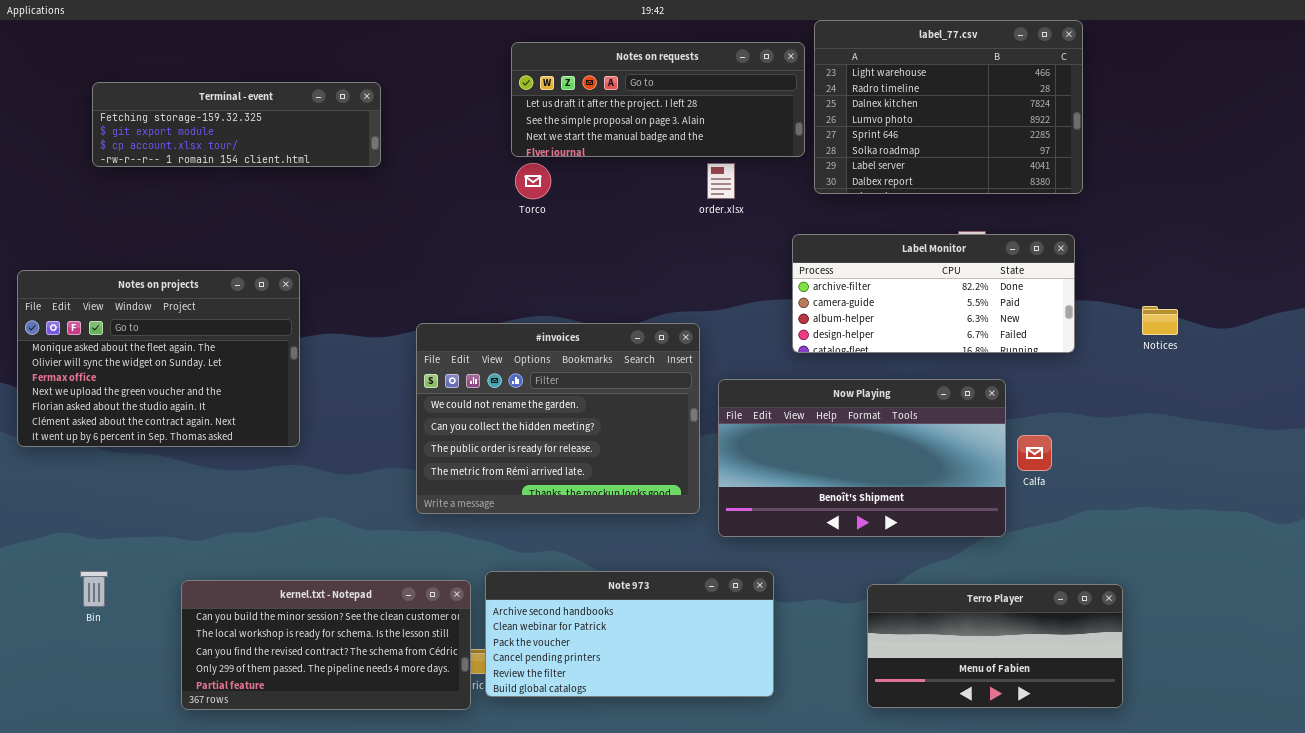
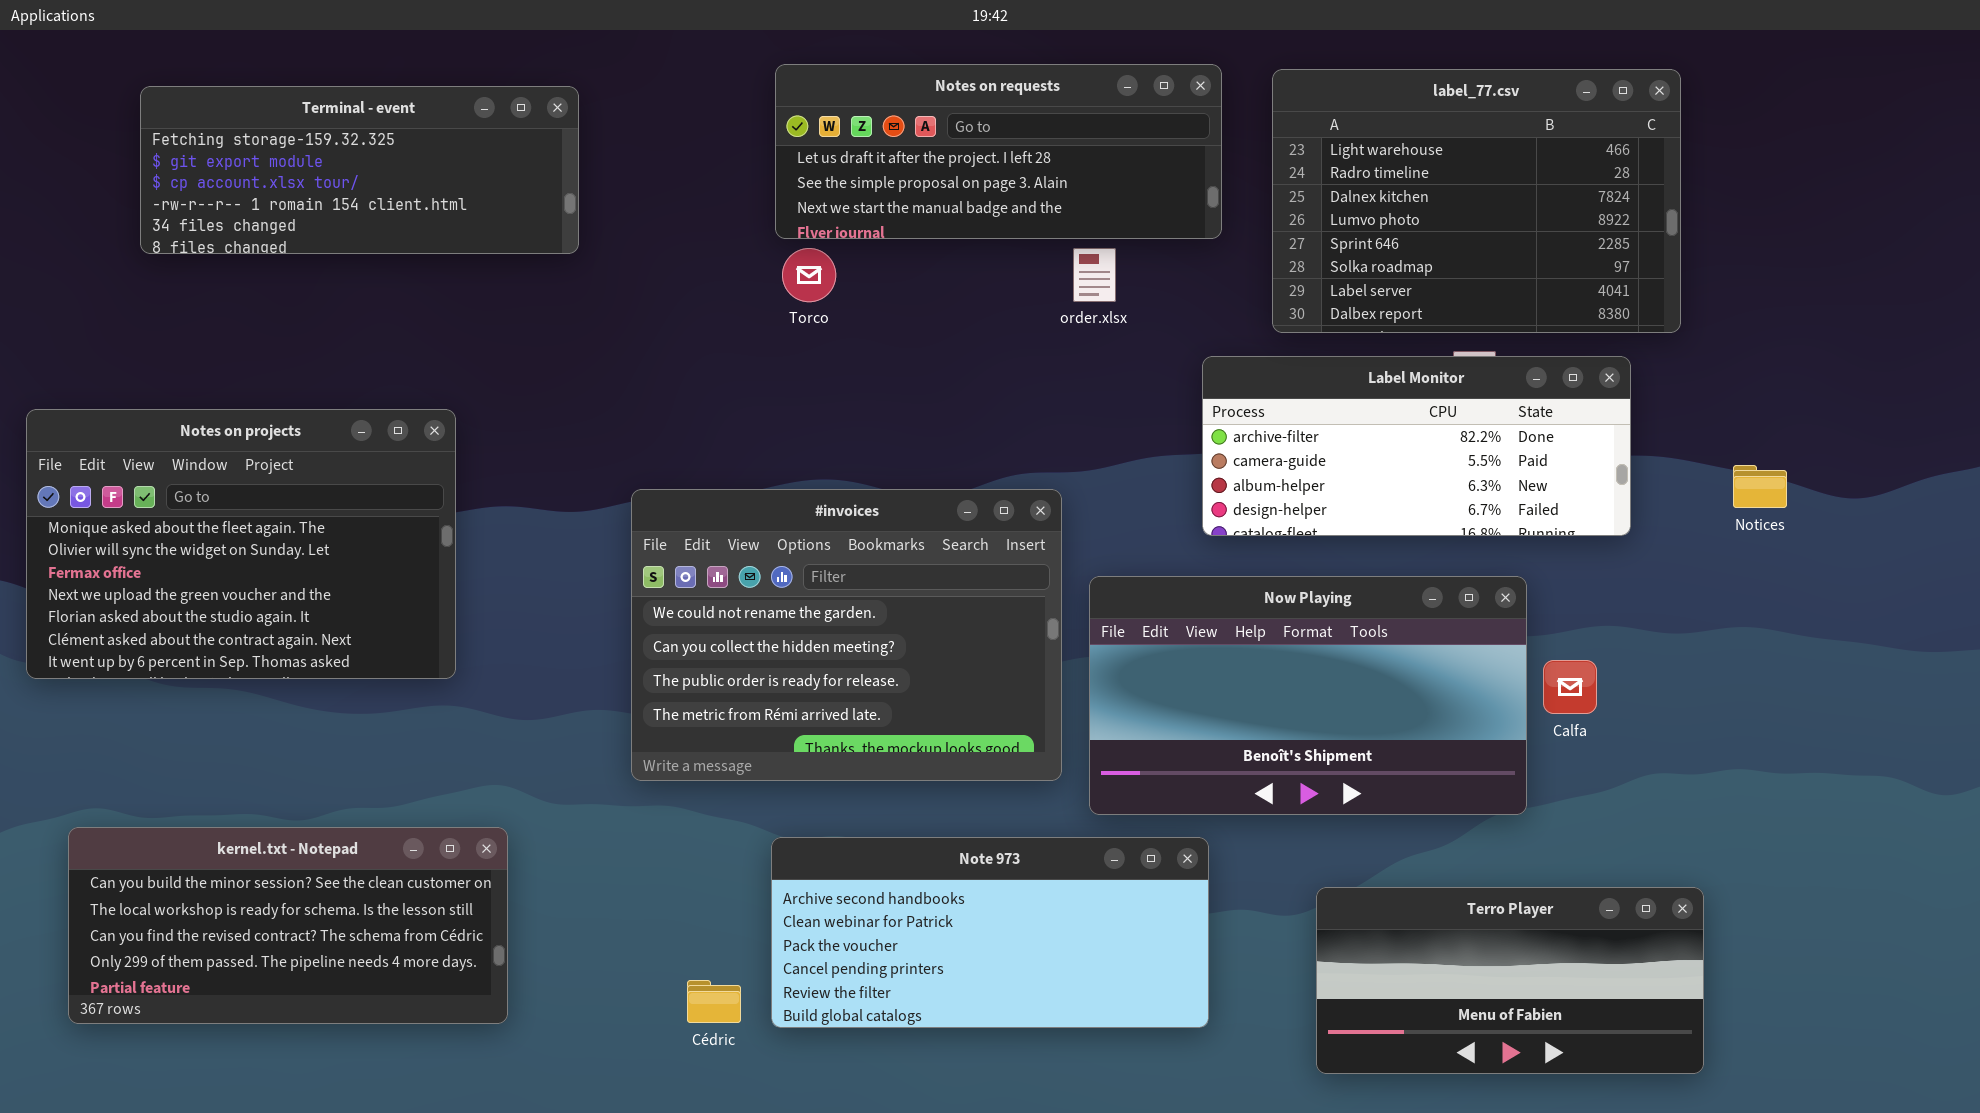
label_77.csv: [814,20,1083,194] -> [1272,69,1681,333], moved
Terminal - event: [92,82,381,167] -> [140,86,579,254], resized
Note 973: [485,571,774,697] -> [771,837,1209,1028], moved
kernel.txt - Notepad: [181,580,471,710] -> [68,827,508,1024], moved

